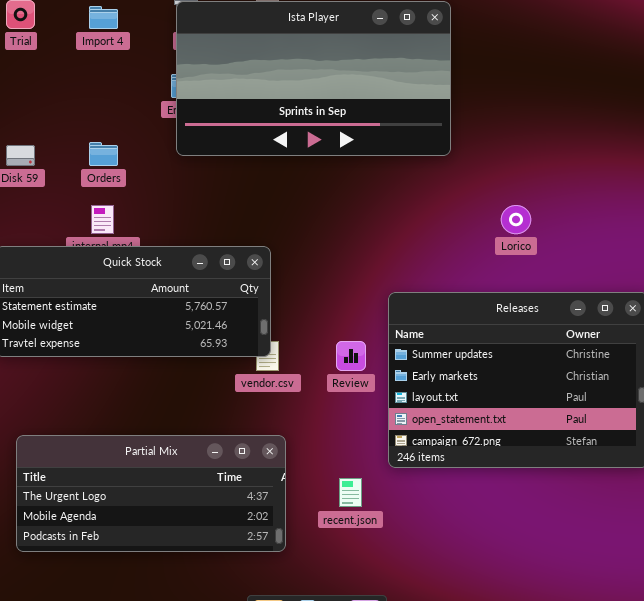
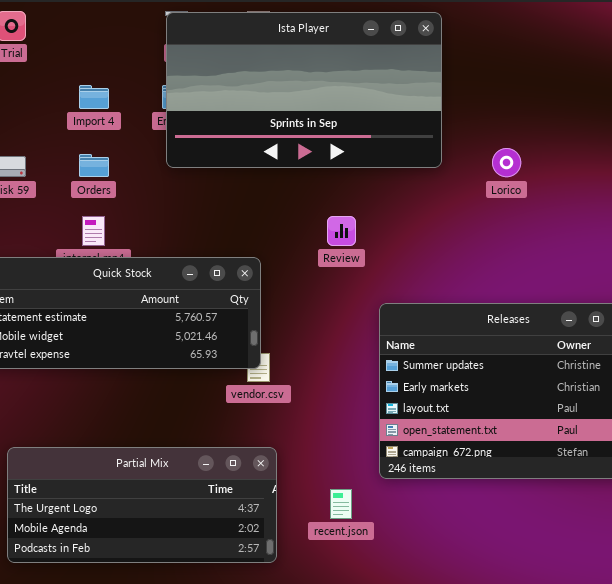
Import 4: [89,6,118,29] -> [79,85,109,109], moved
Lorico: [501,205,531,234] -> [492,148,521,177], moved
Review: [336,341,366,371] -> [327,216,356,246], moved

